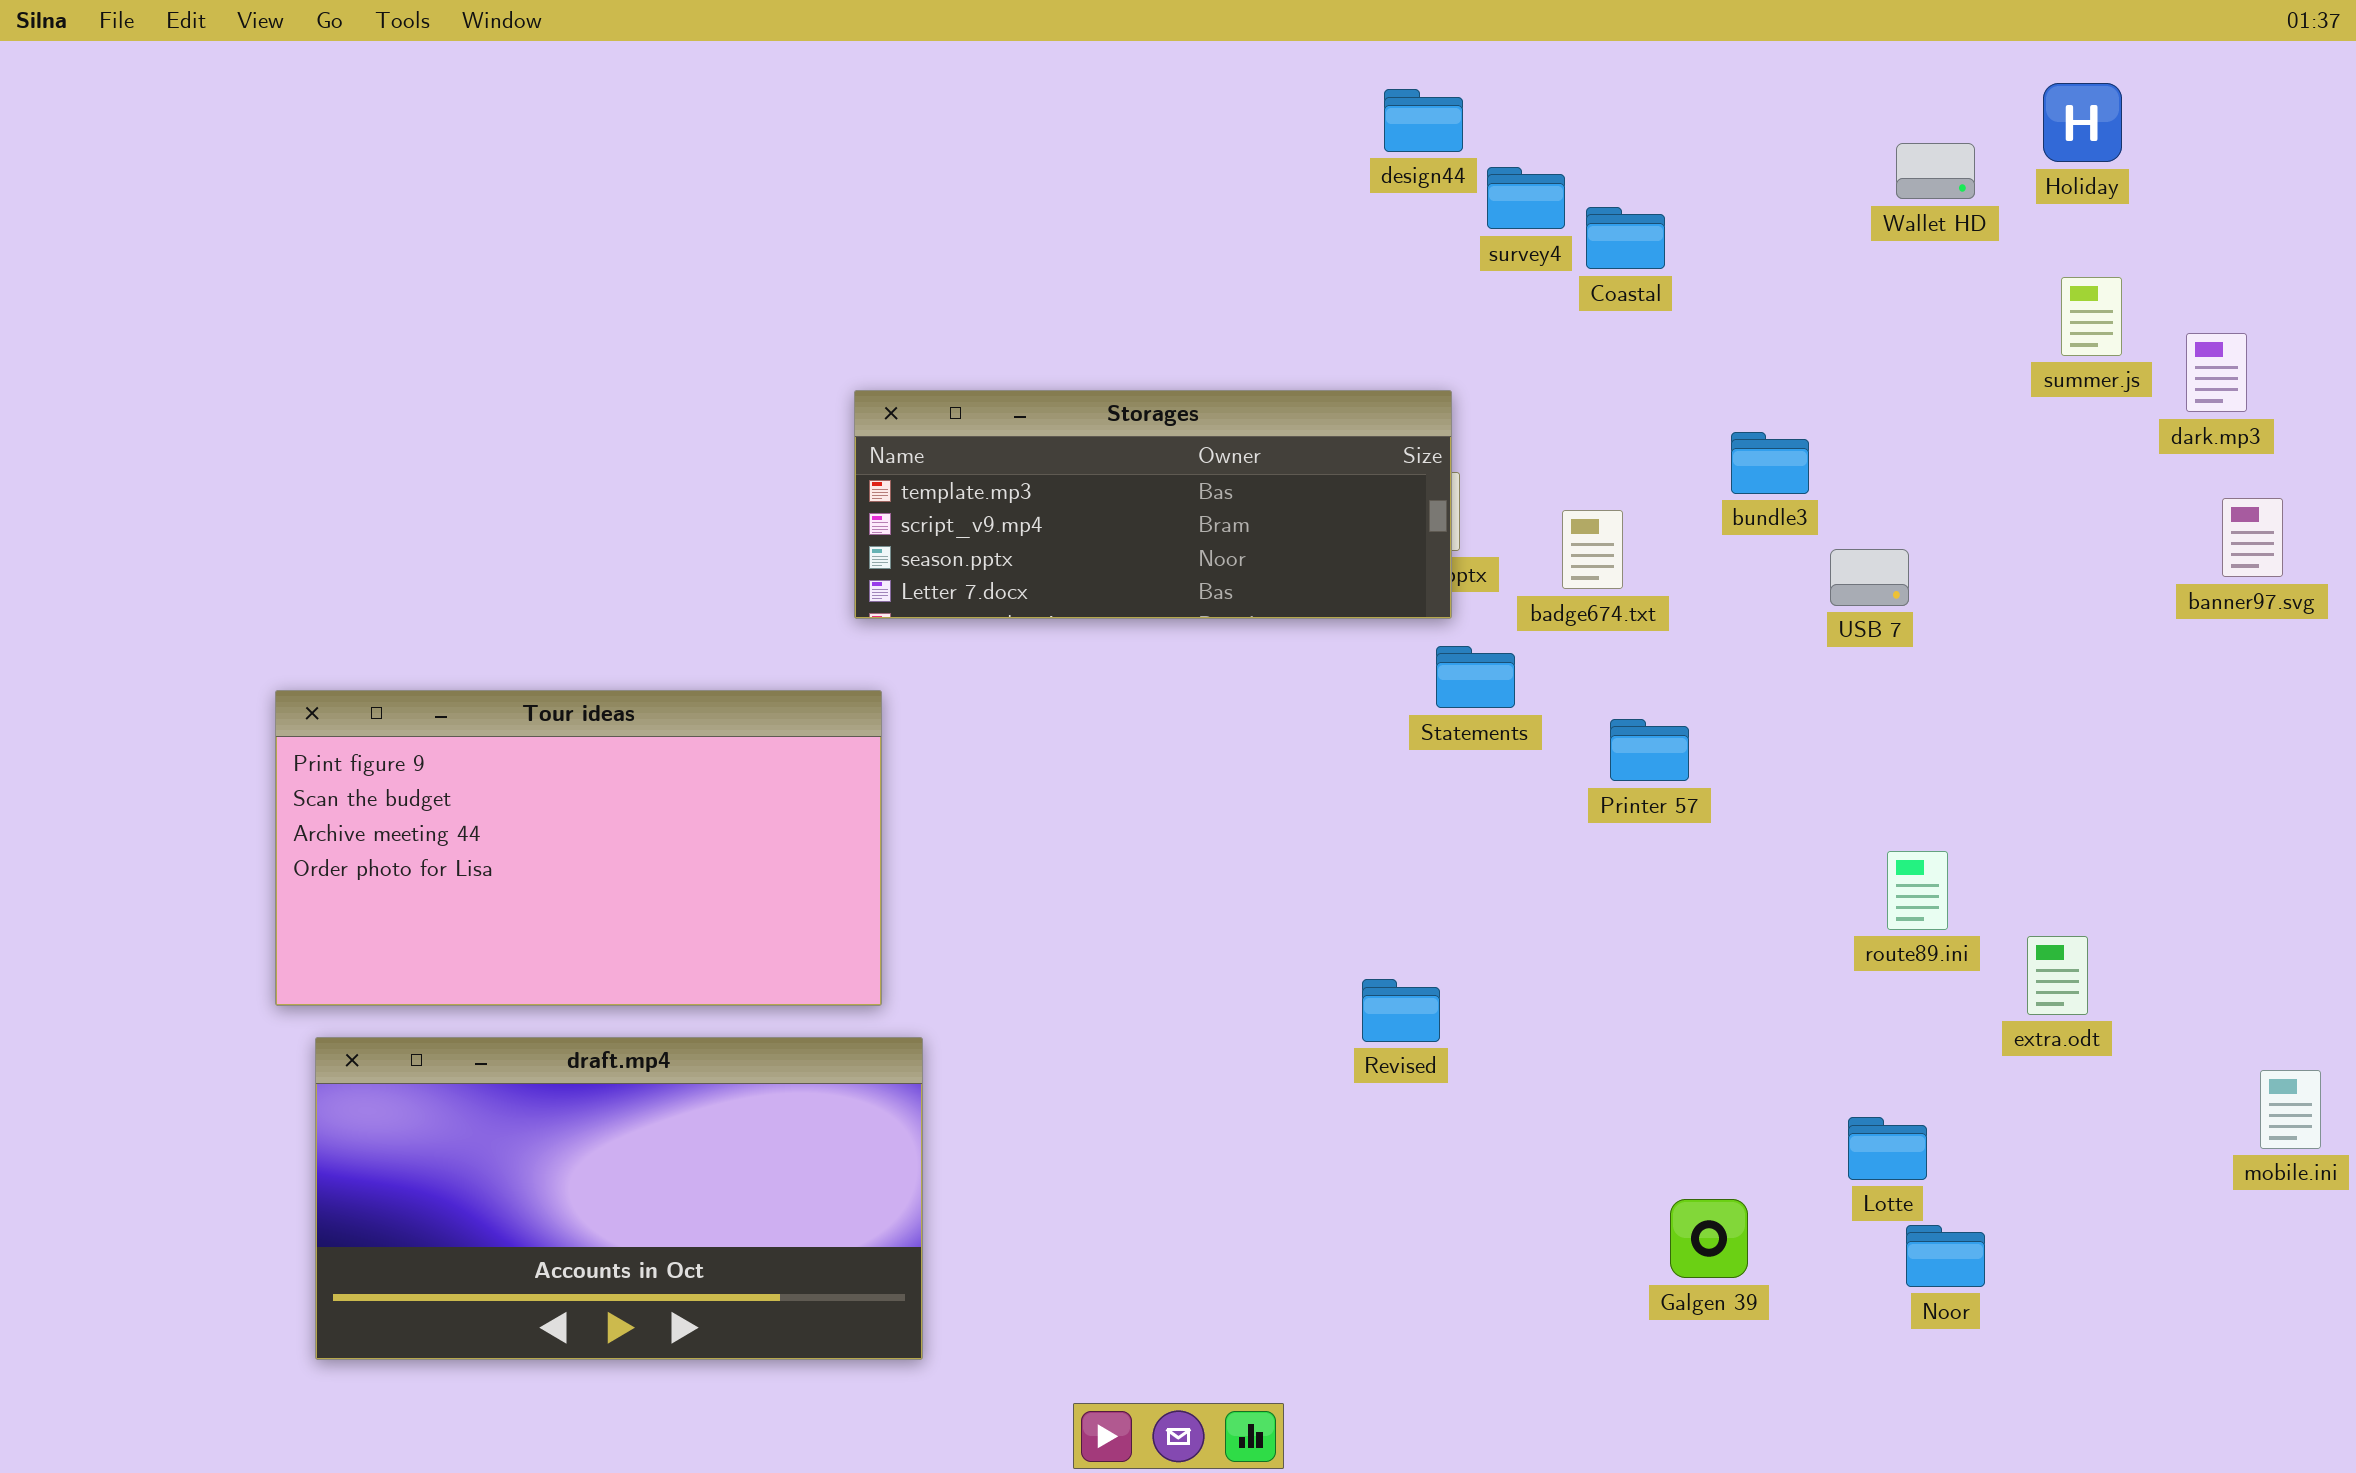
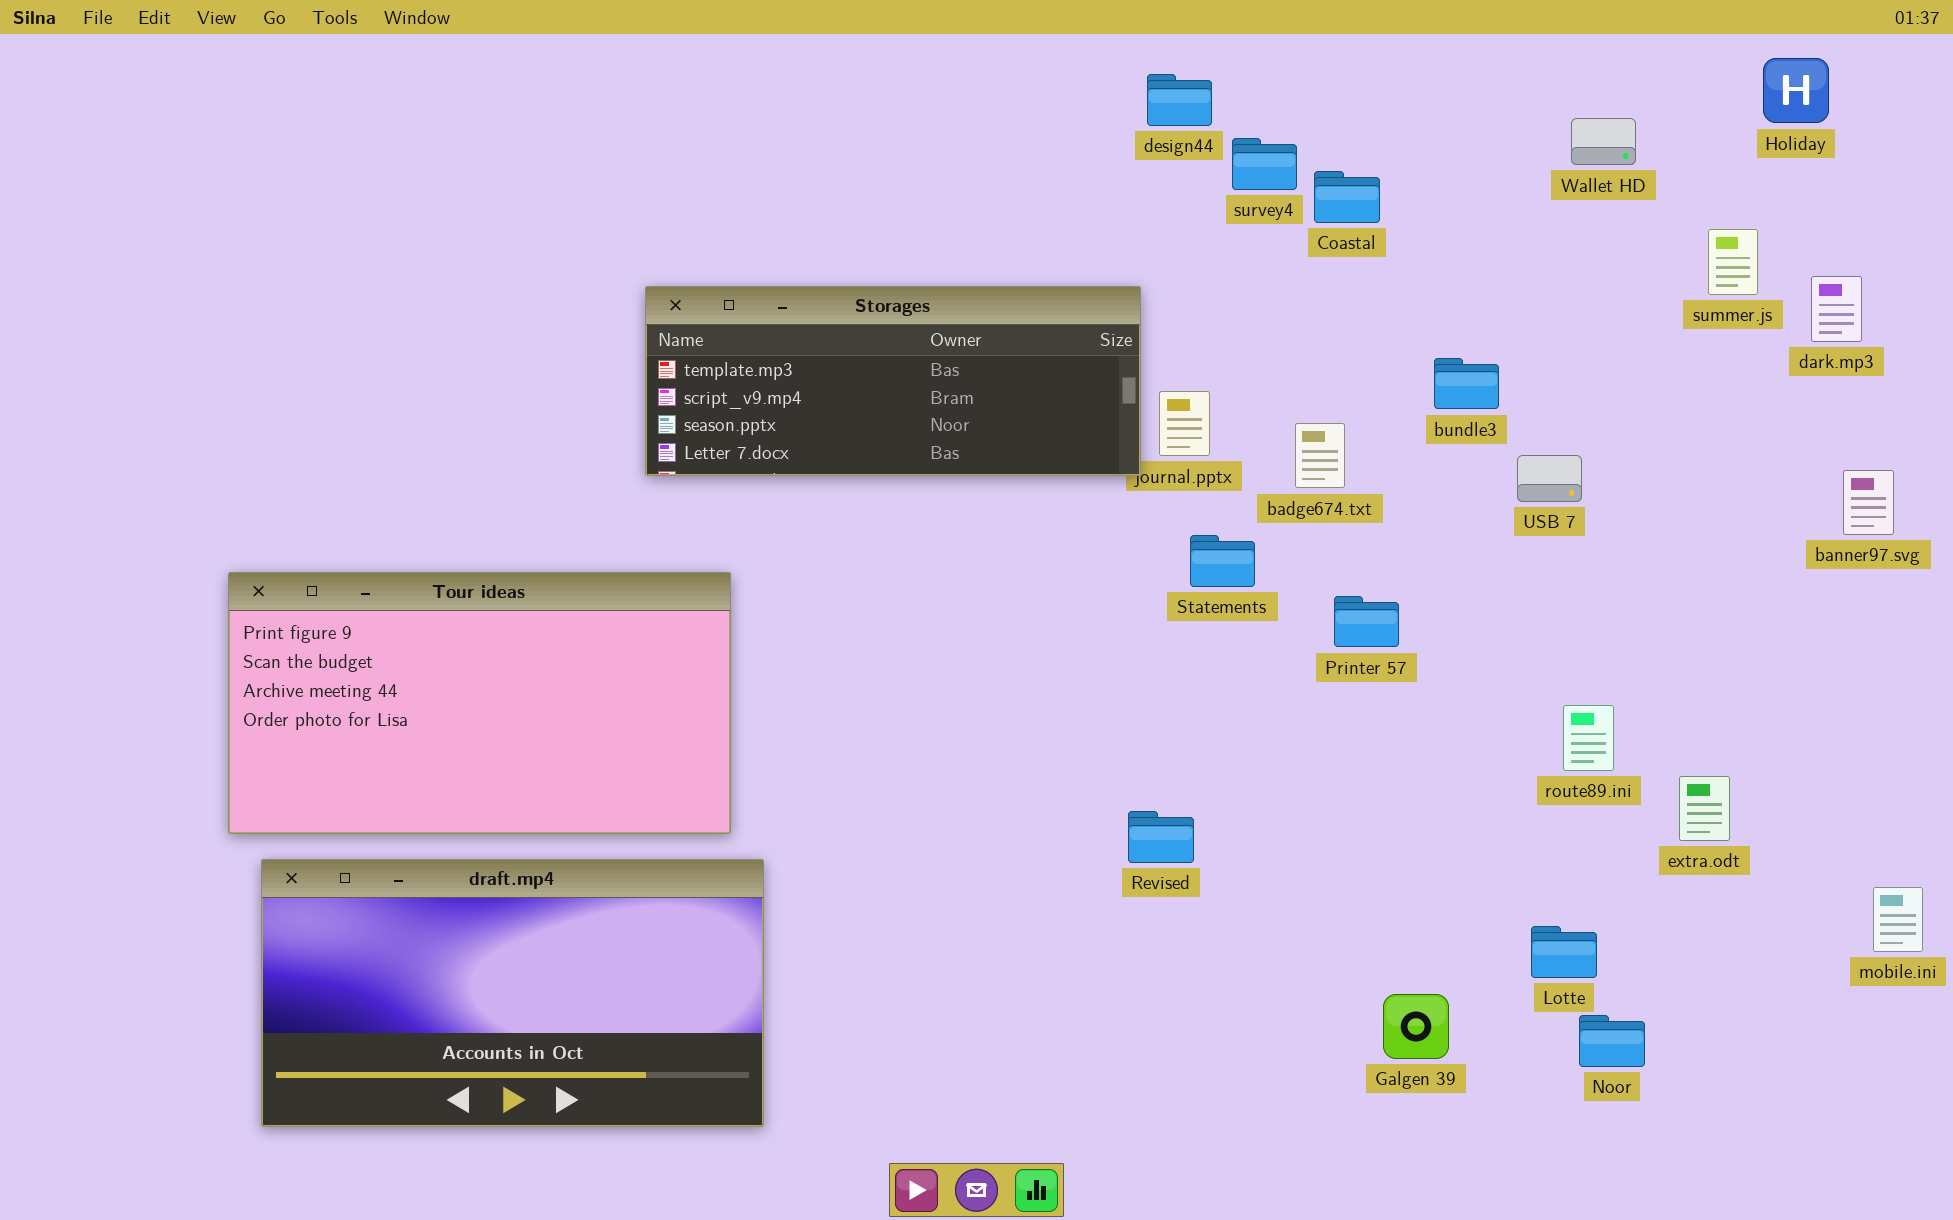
Holiday: [2043,83,2122,162] -> [1763,58,1829,123], moved
Storages: [854,390,1452,619] -> [645,286,1141,476], moved
banner97.svg: [2222,498,2283,577] -> [1843,470,1894,535], moved

